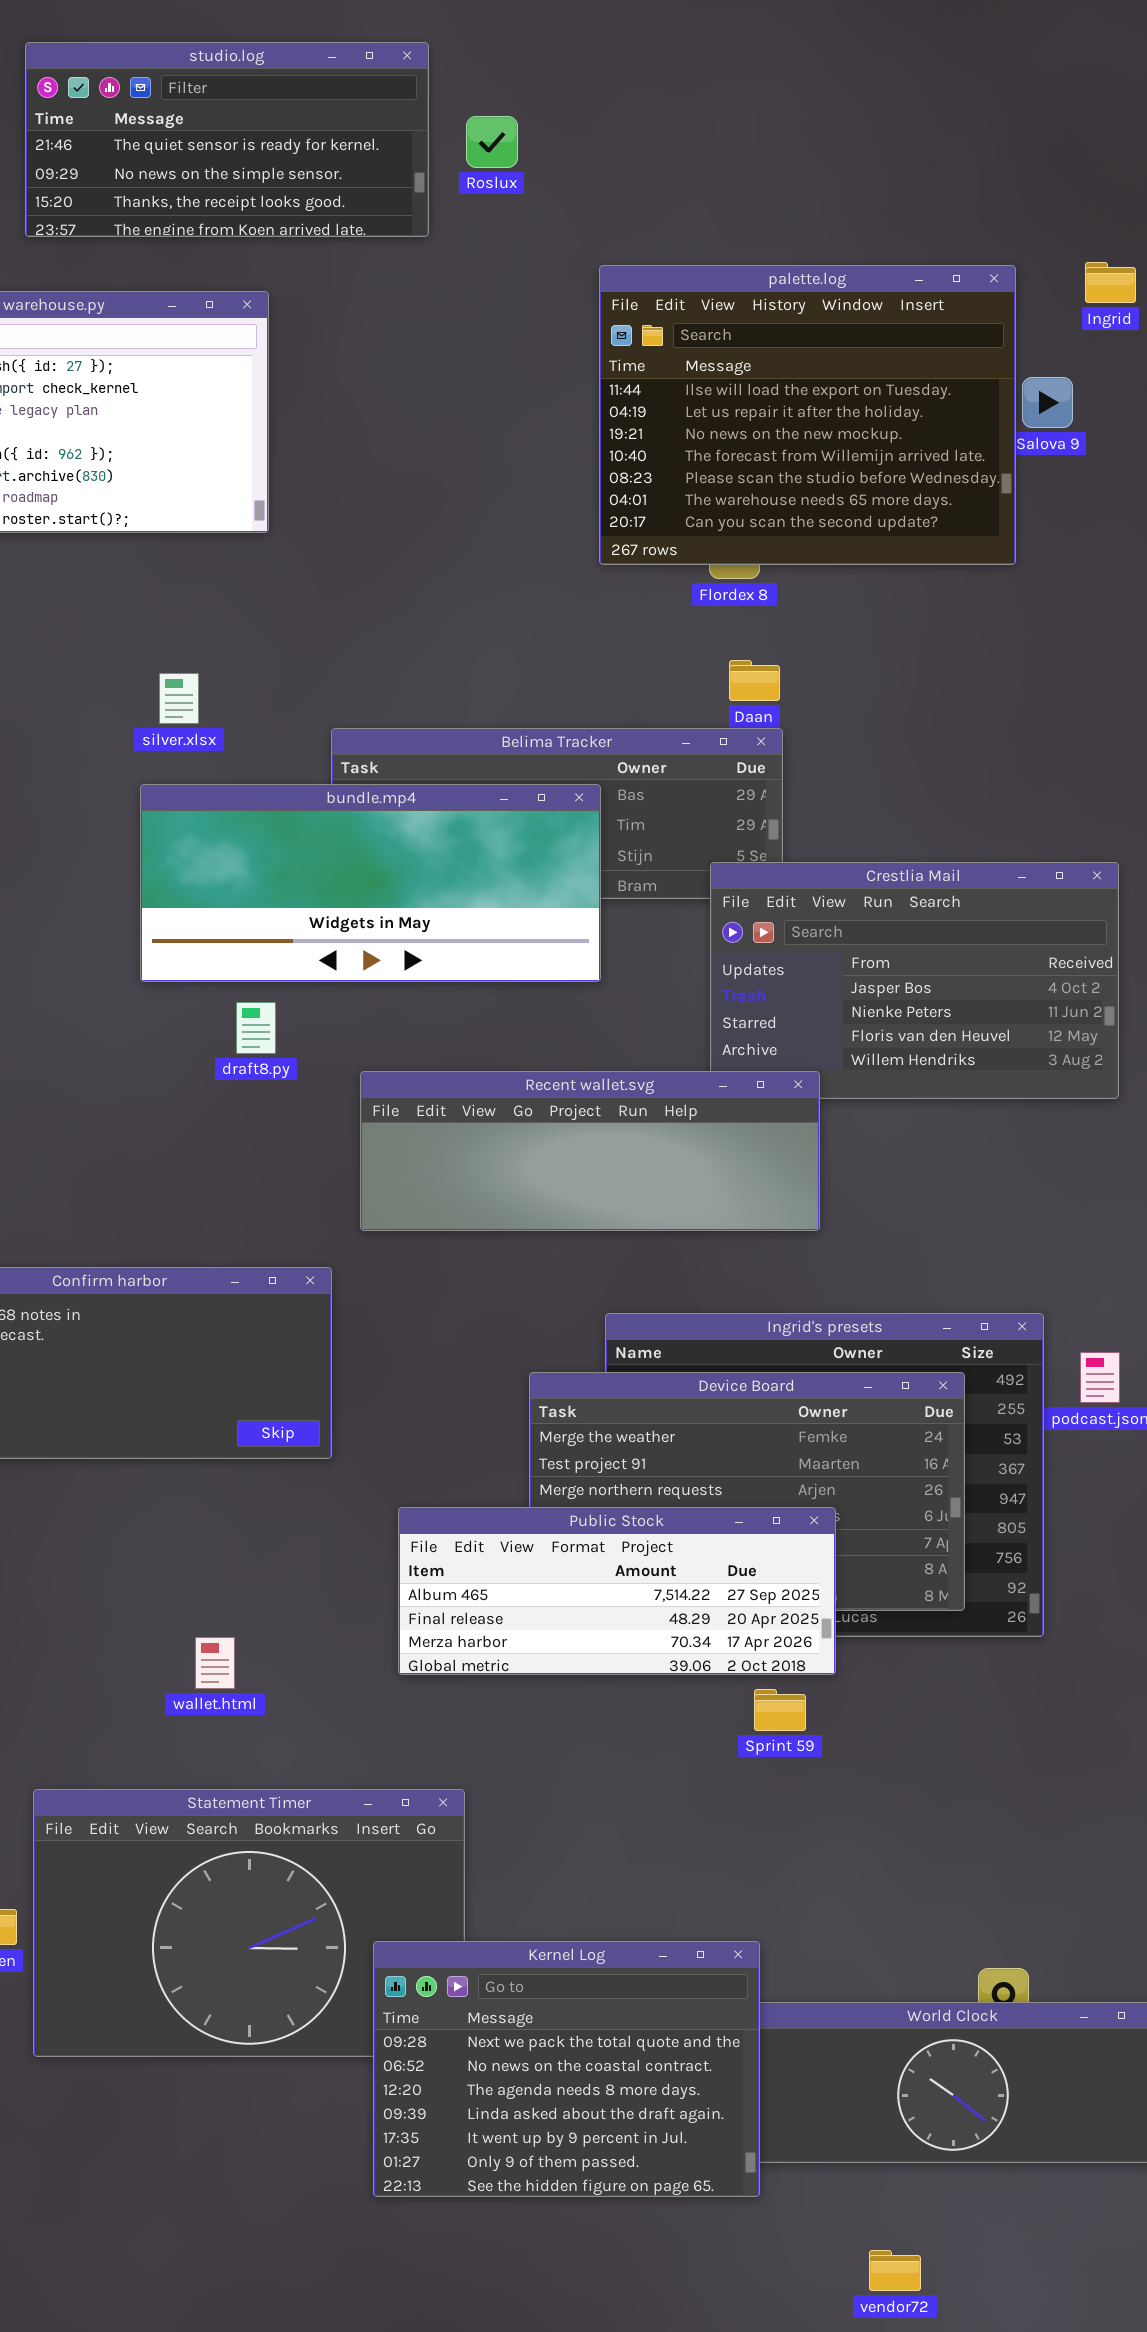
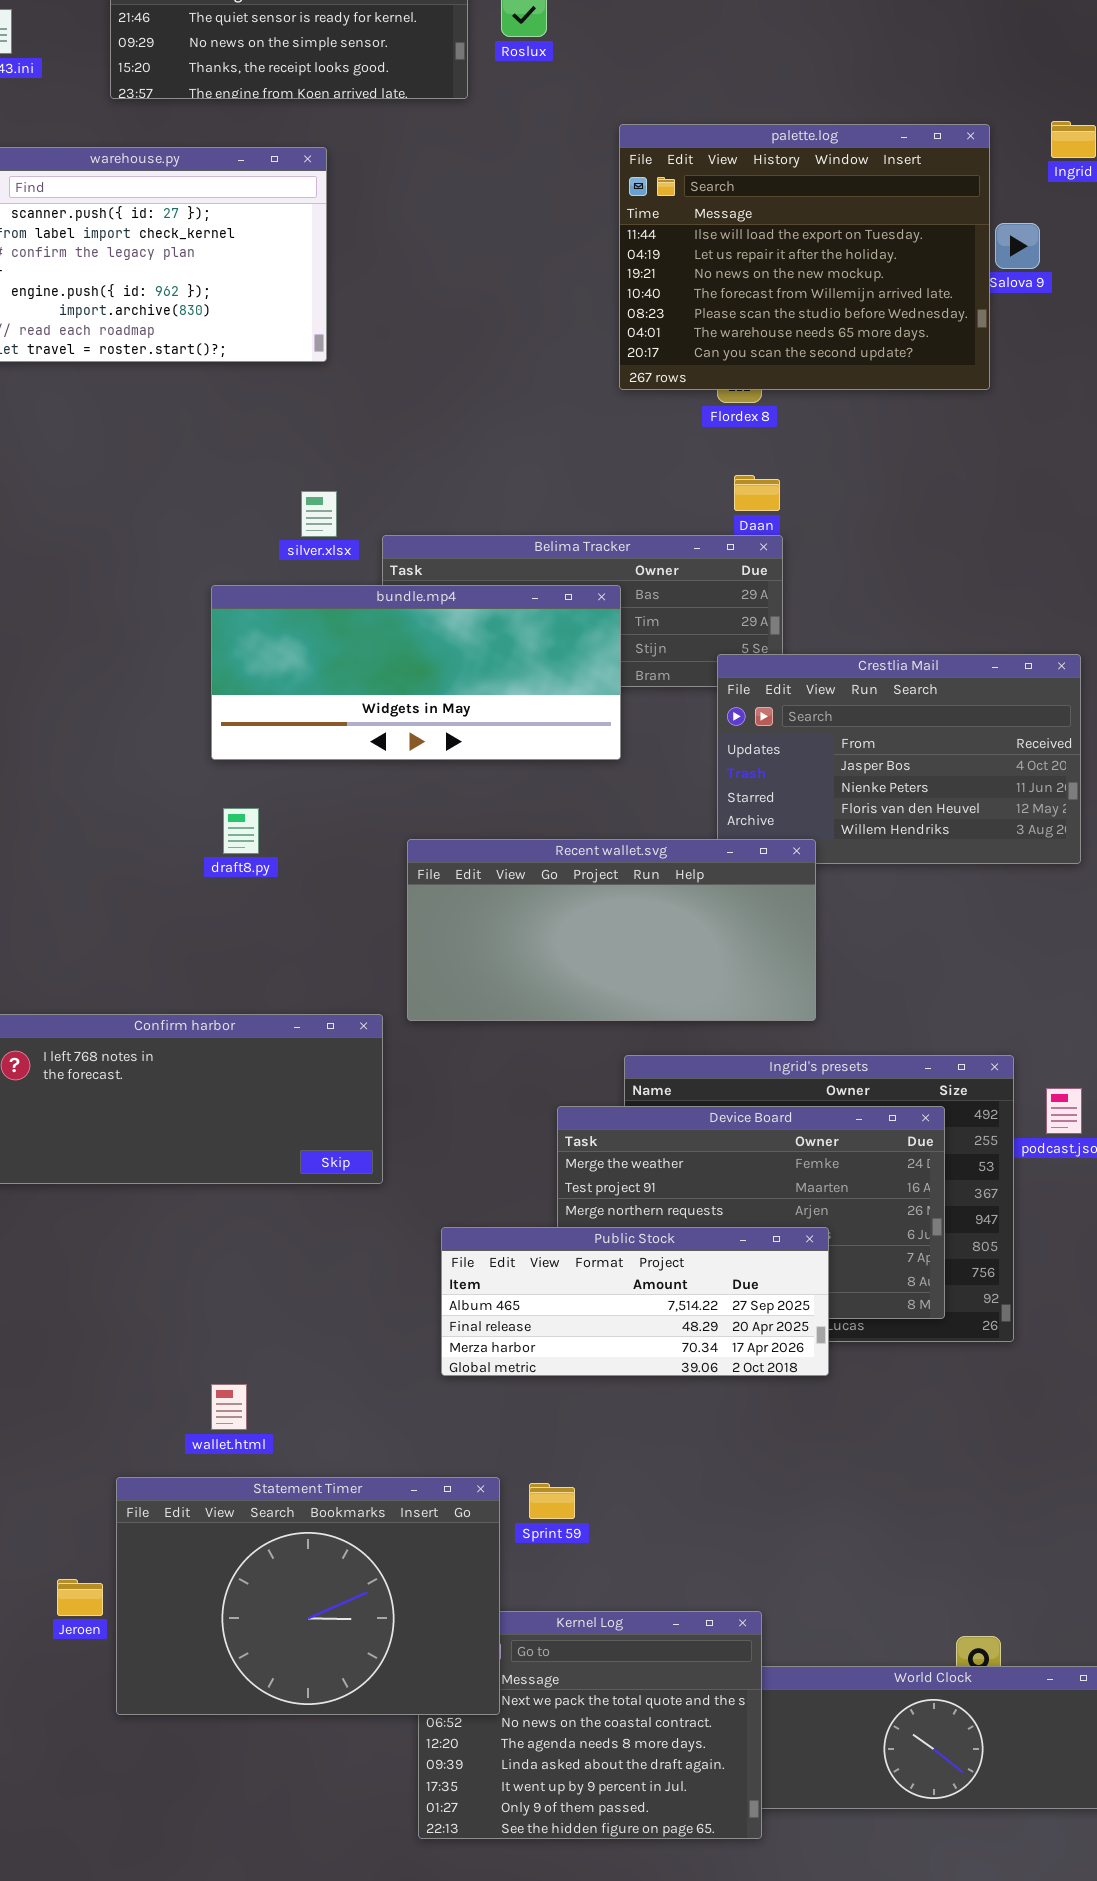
silver.xlsx: [159,673,199,724] -> [301,491,337,537], moved
draft8.py: [236,1002,276,1054] -> [223,808,259,854], moved
Recent wallet.svg: [360,1071,820,1231] -> [407,839,816,1021], resized
wallet.html: [195,1637,235,1689] -> [211,1384,247,1430], moved
Sprint 59: [754,1689,806,1731] -> [529,1483,575,1519], moved
Statement Timer: [33,1789,465,2057] -> [116,1477,500,1715], raised

